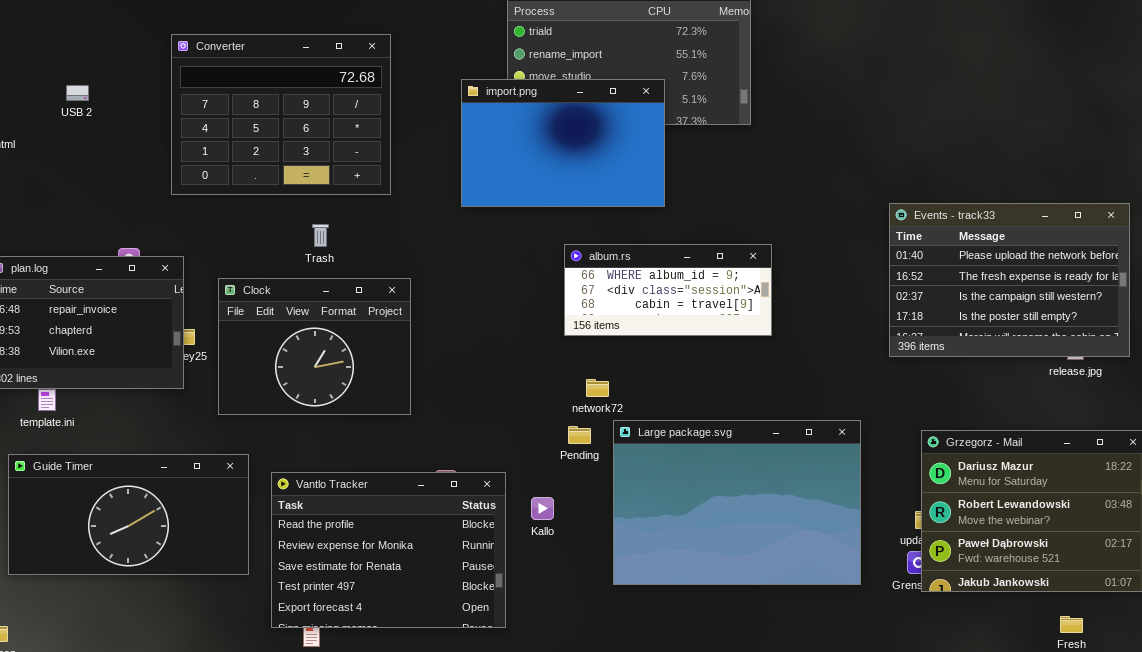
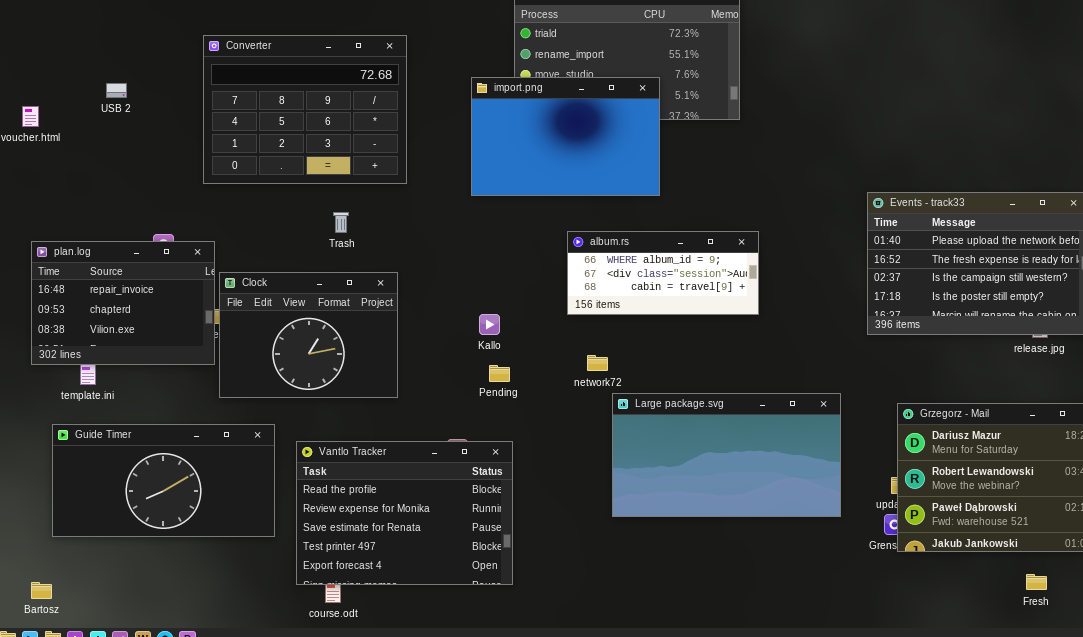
Clock: [218,278,411,415] -> [219,272,398,398], moved
Large package.svg: [613,420,861,585] -> [612,393,841,517], resized
Pending: [568,426,591,444] -> [489,365,510,382], moved
Kallo: [531,497,554,520] -> [479,314,500,335], moved

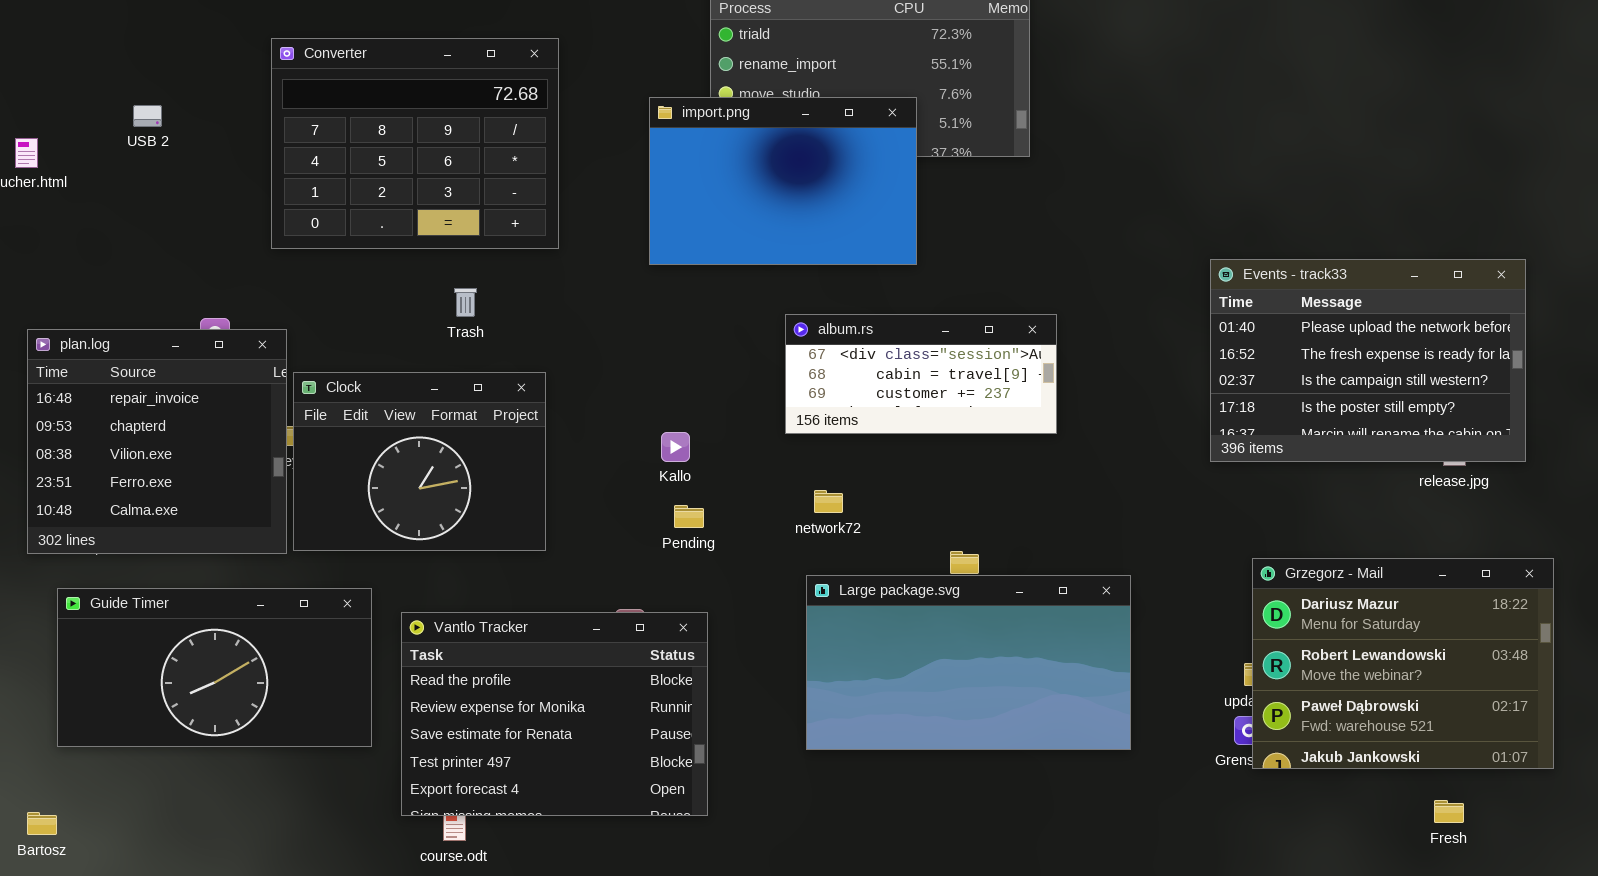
album.rs: [567,231,759,315] -> [785,314,1057,434], scrolled down 1 row
plan.log: [31,241,215,365] -> [27,329,287,554], resized
Large package.svg: [612,393,841,517] -> [806,575,1131,750], moved

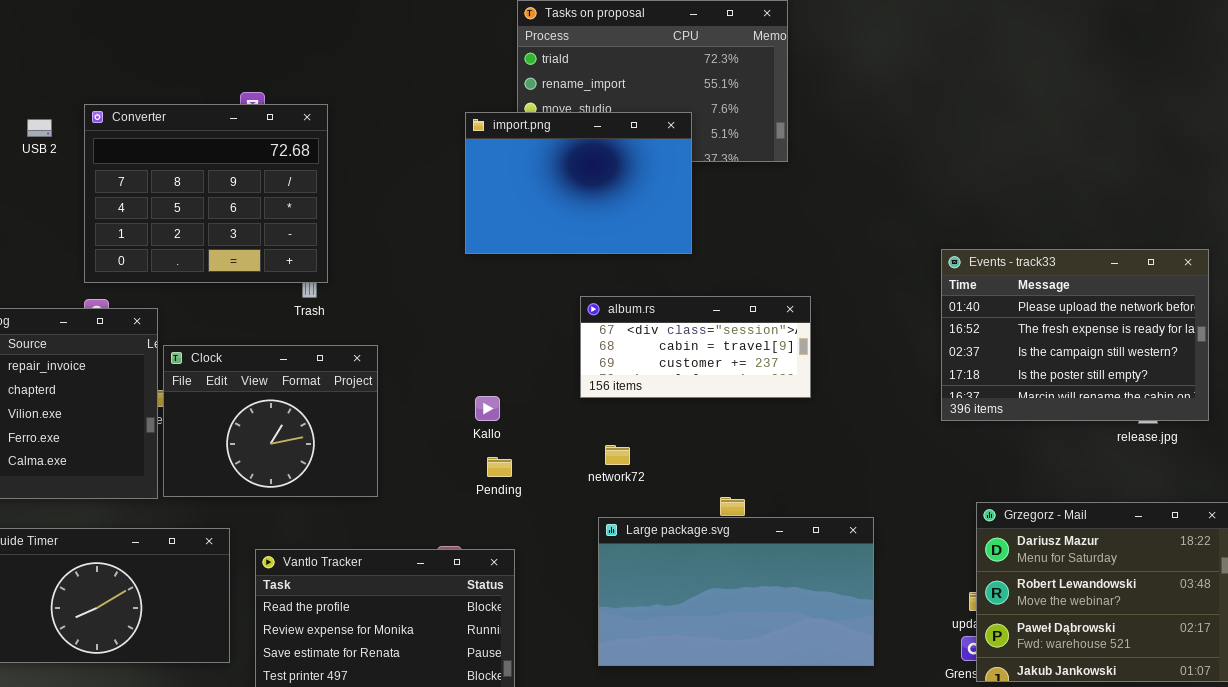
Converter: [271,38,559,249] -> [84,104,328,283], moved

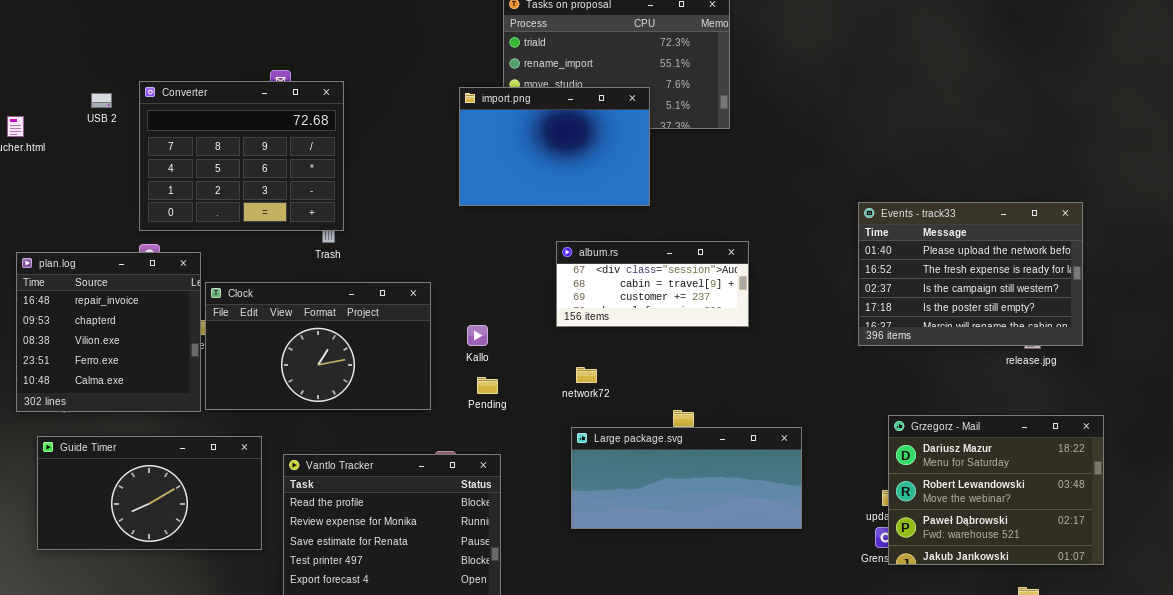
Clock: [163,345,378,497] -> [205,282,431,410], resized
Large package.svg: [598,517,874,666] -> [571,427,802,529], resized

